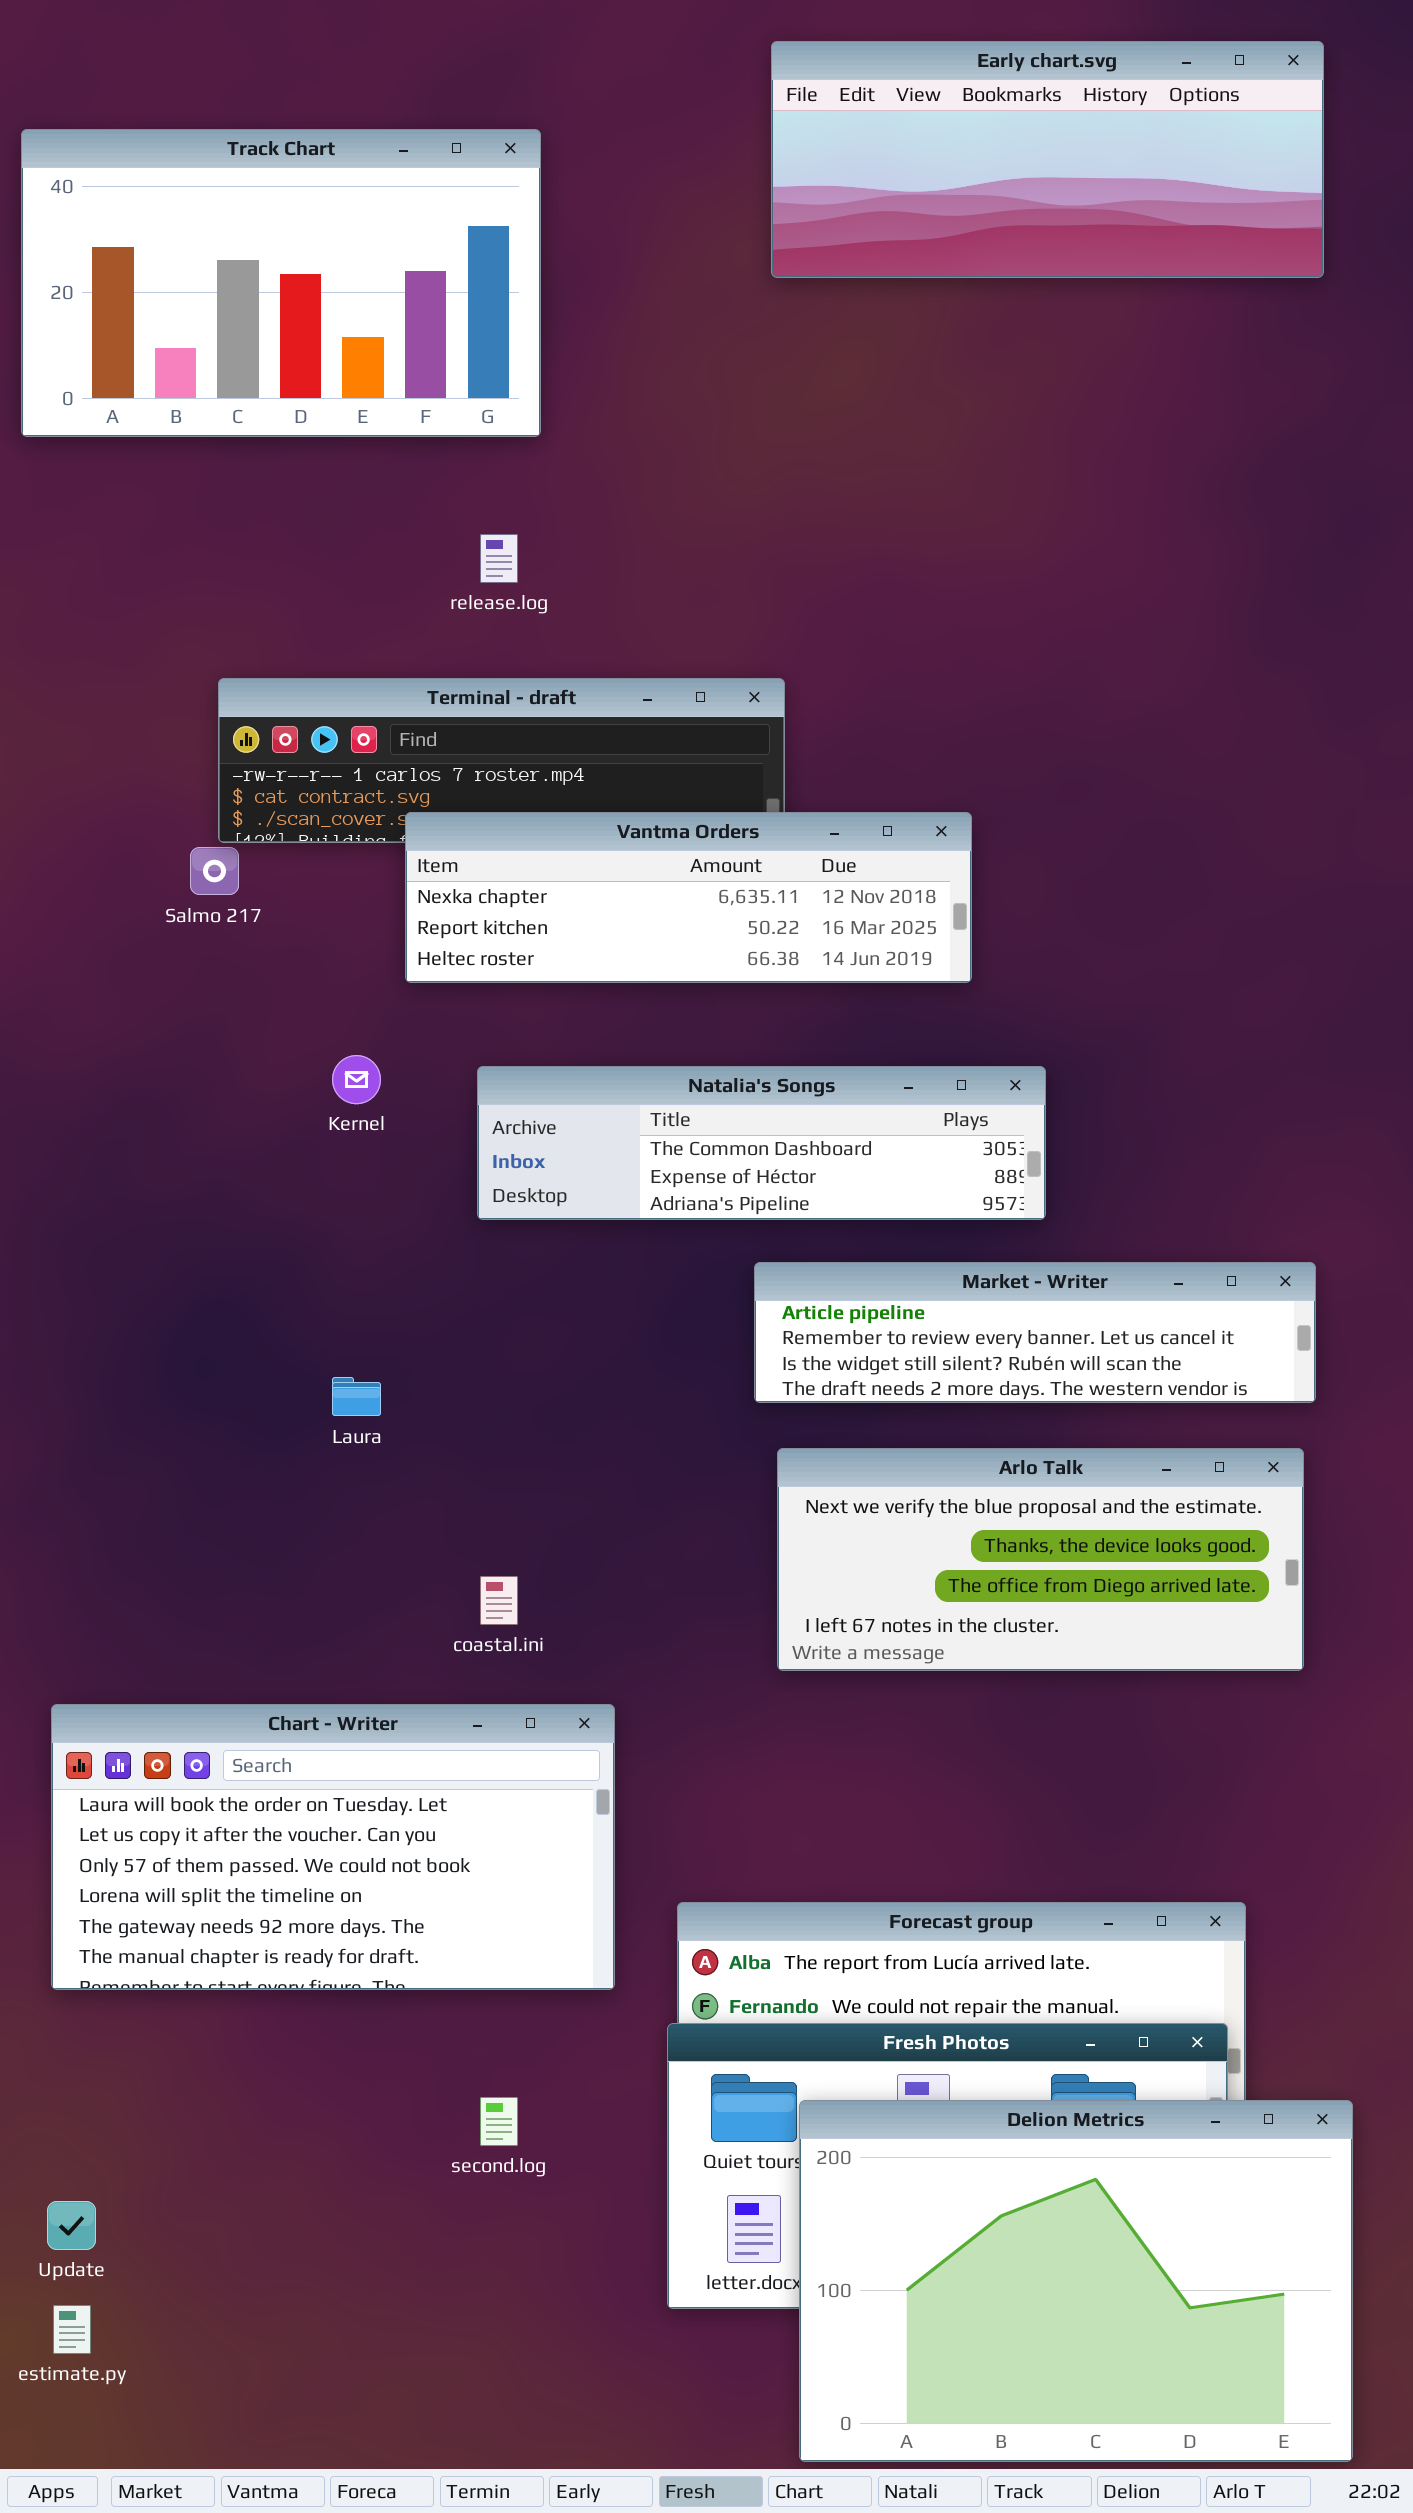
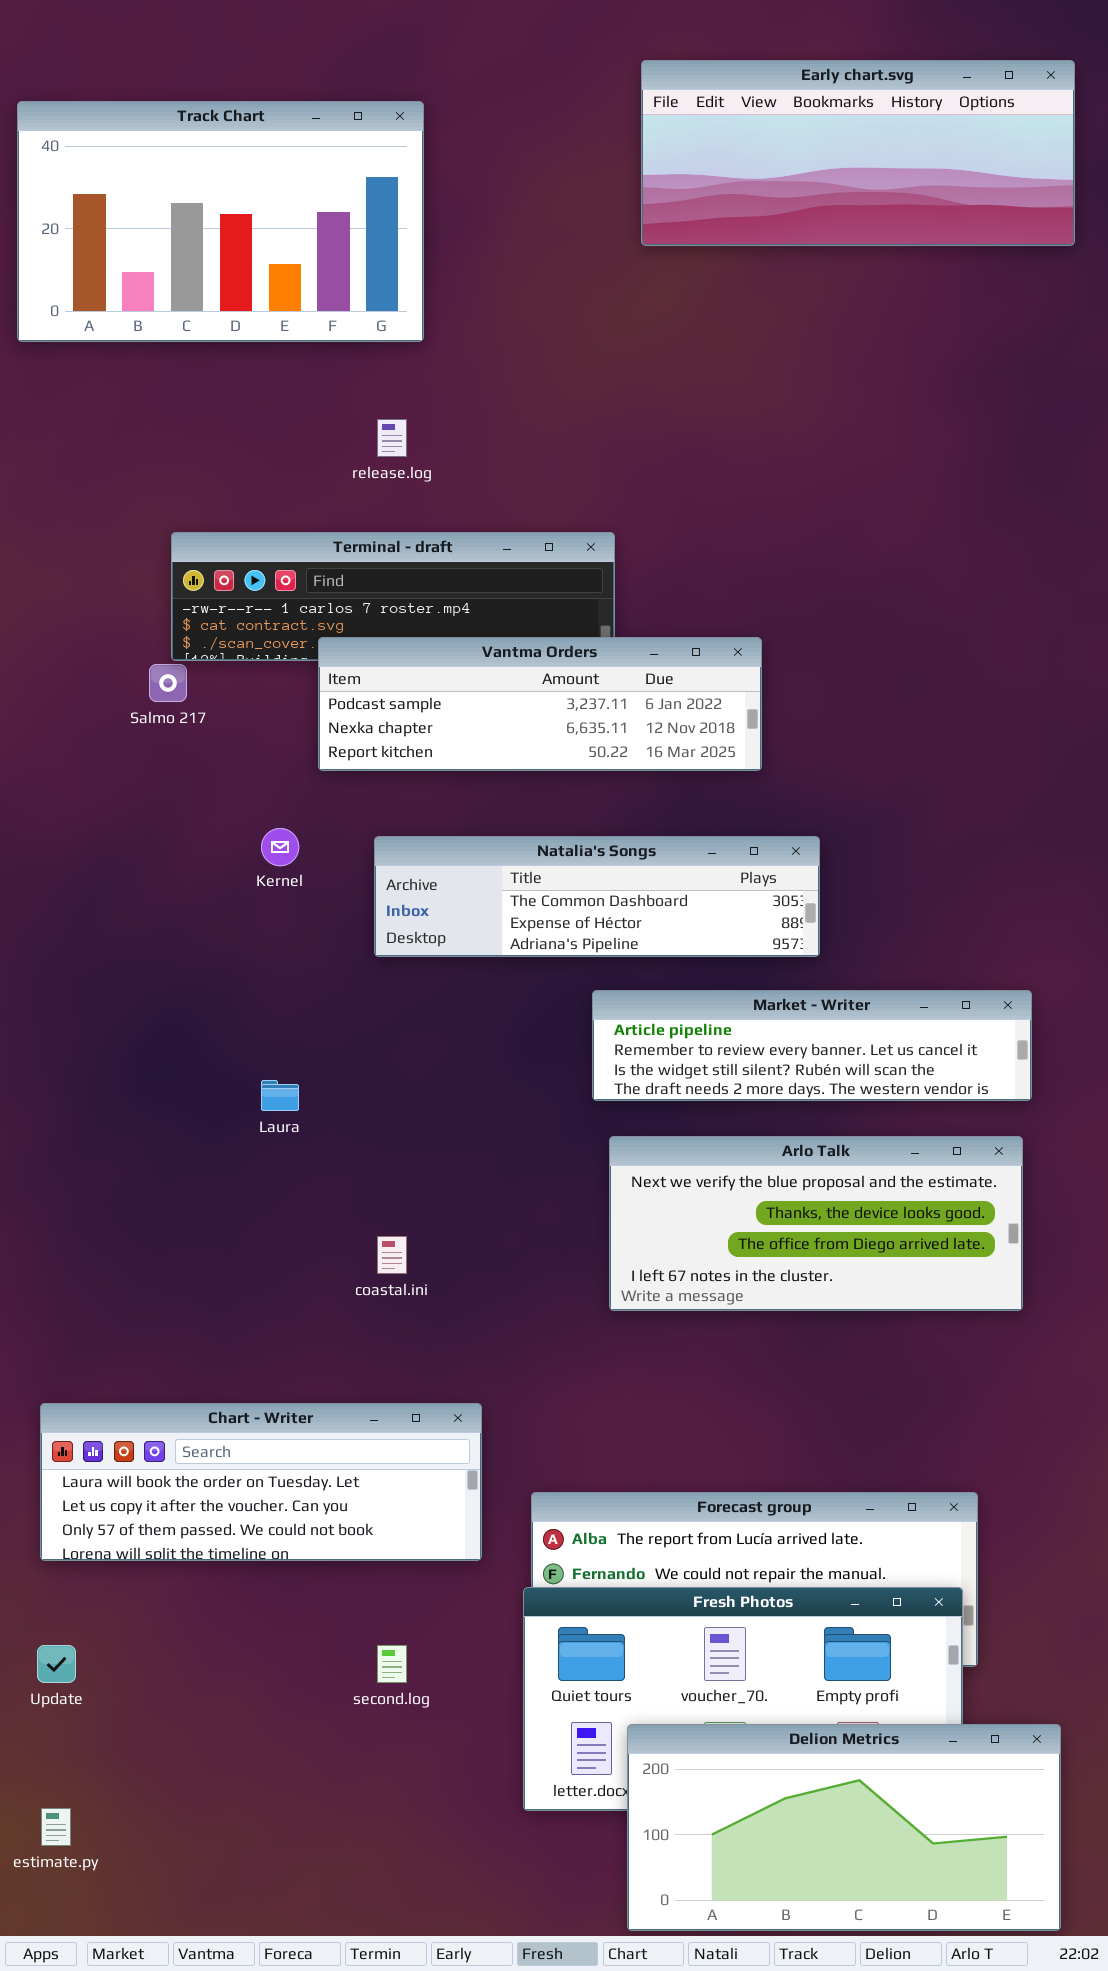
Early chart.svg: [771,41,1324,278] -> [641,60,1075,246], moved
Vantma Orders: [405,812,972,983] -> [318,637,762,771], scrolled up 1 row
Chart - Writer: [51,1704,615,1990] -> [40,1403,482,1561], resized
Delion Metrics: [799,2100,1353,2462] -> [627,1724,1061,1931], resized
Update: [47,2201,96,2250] -> [37,1645,76,1683], moved

